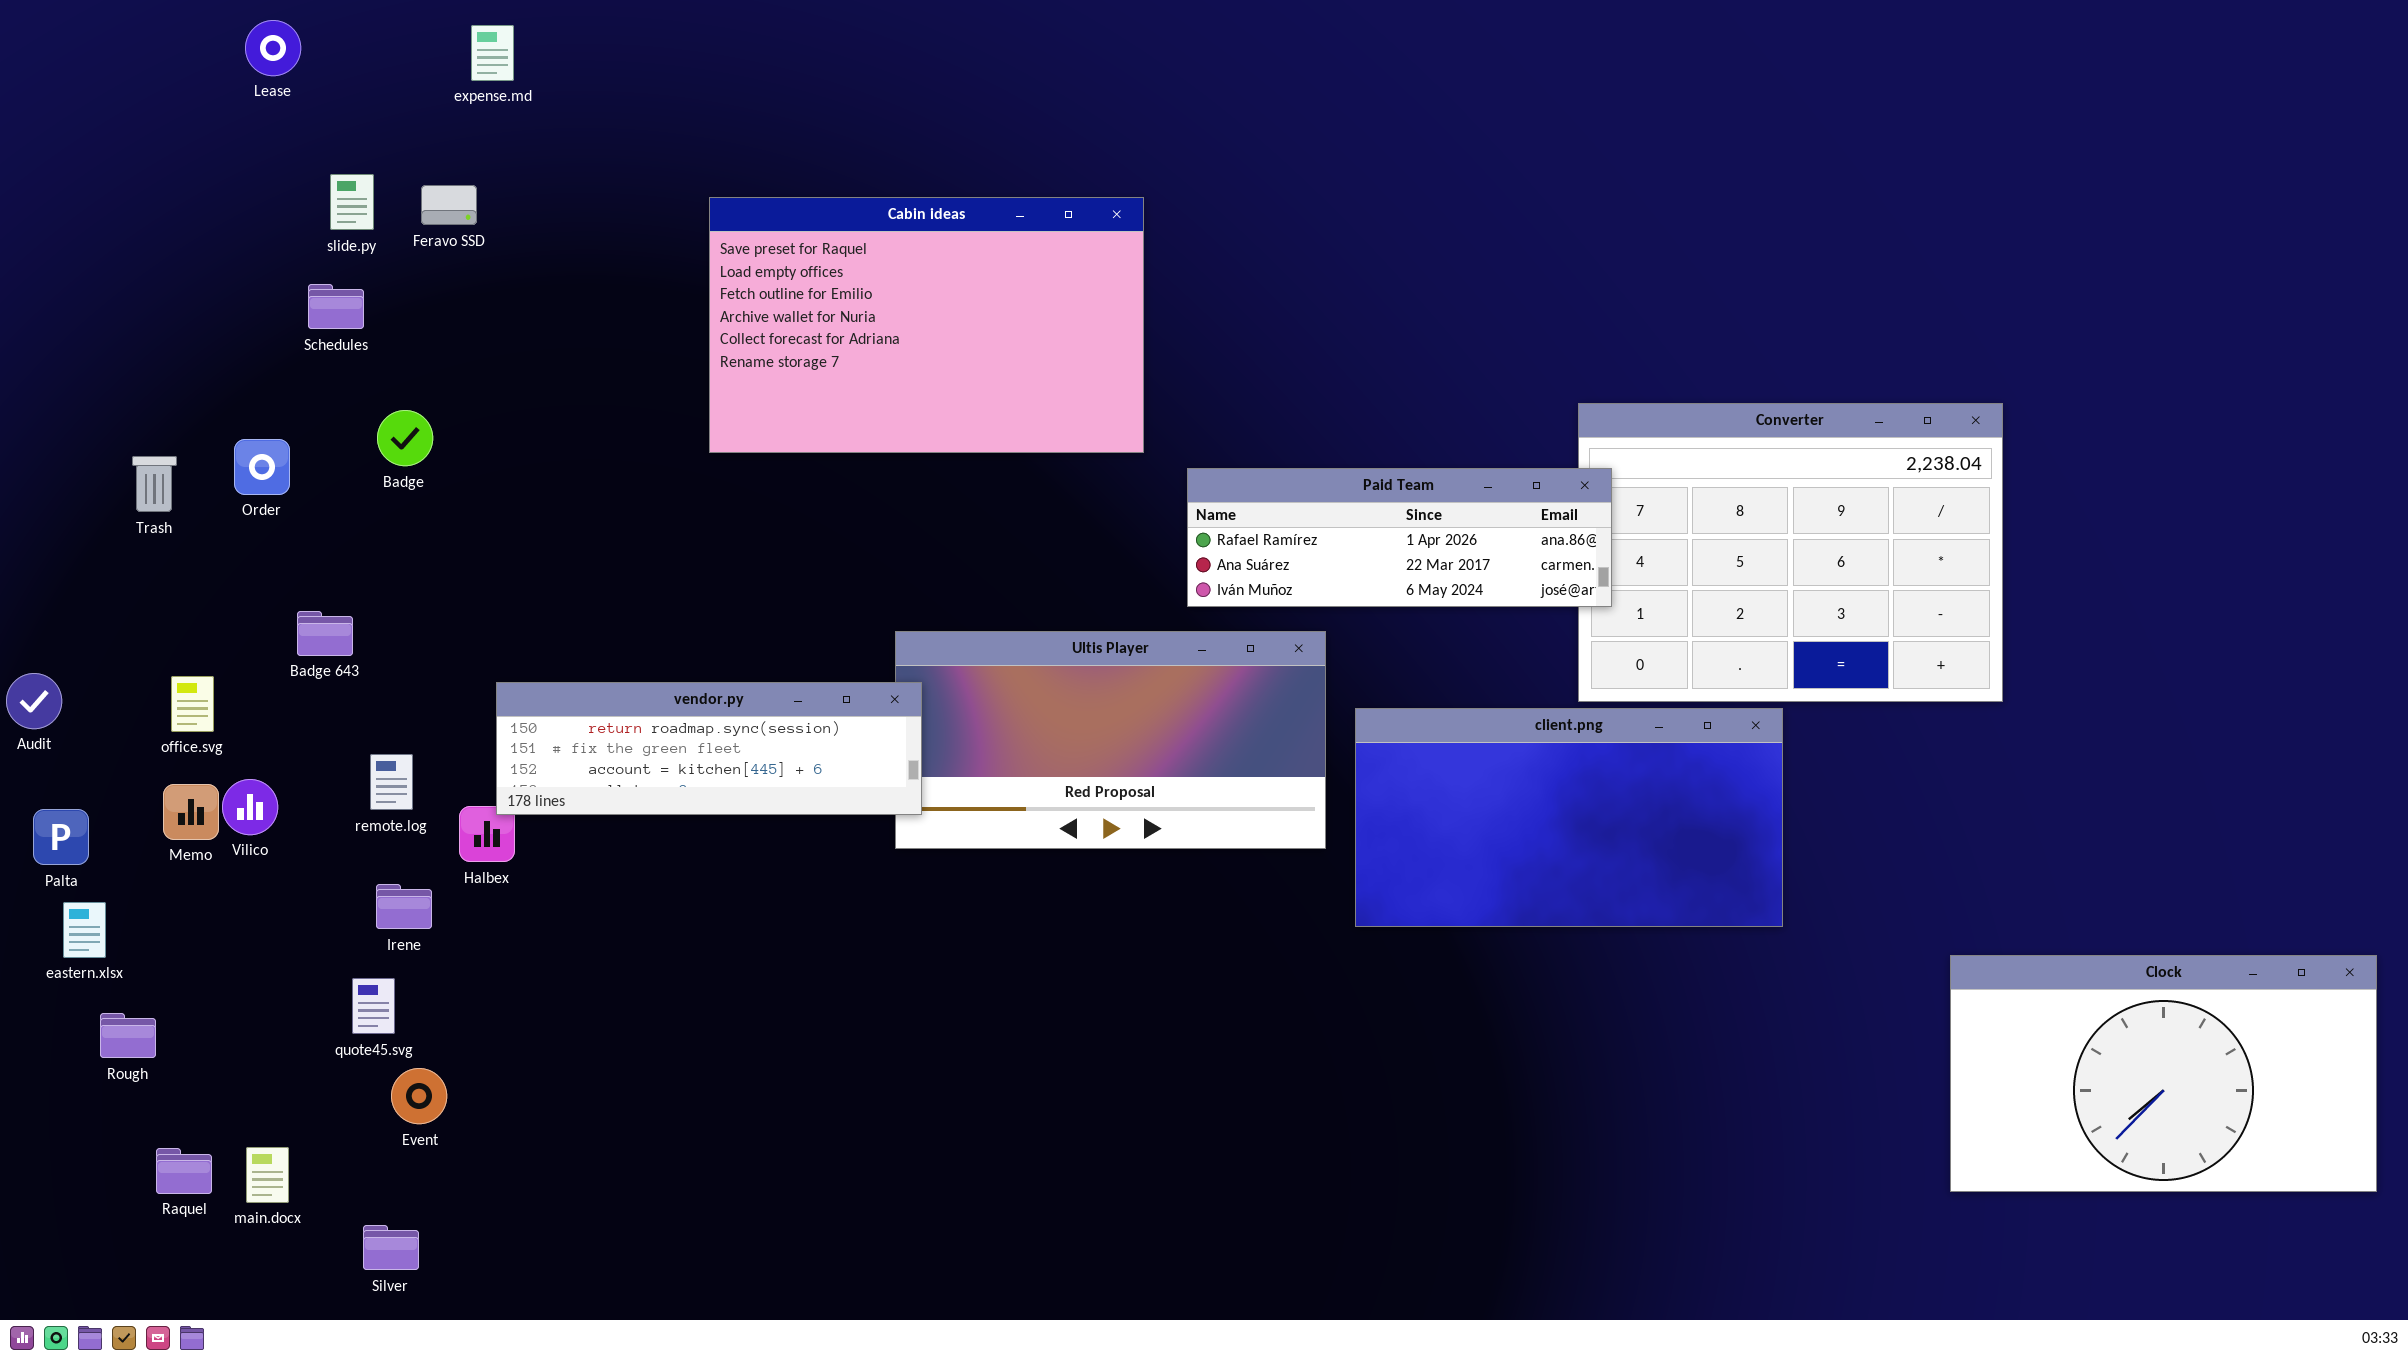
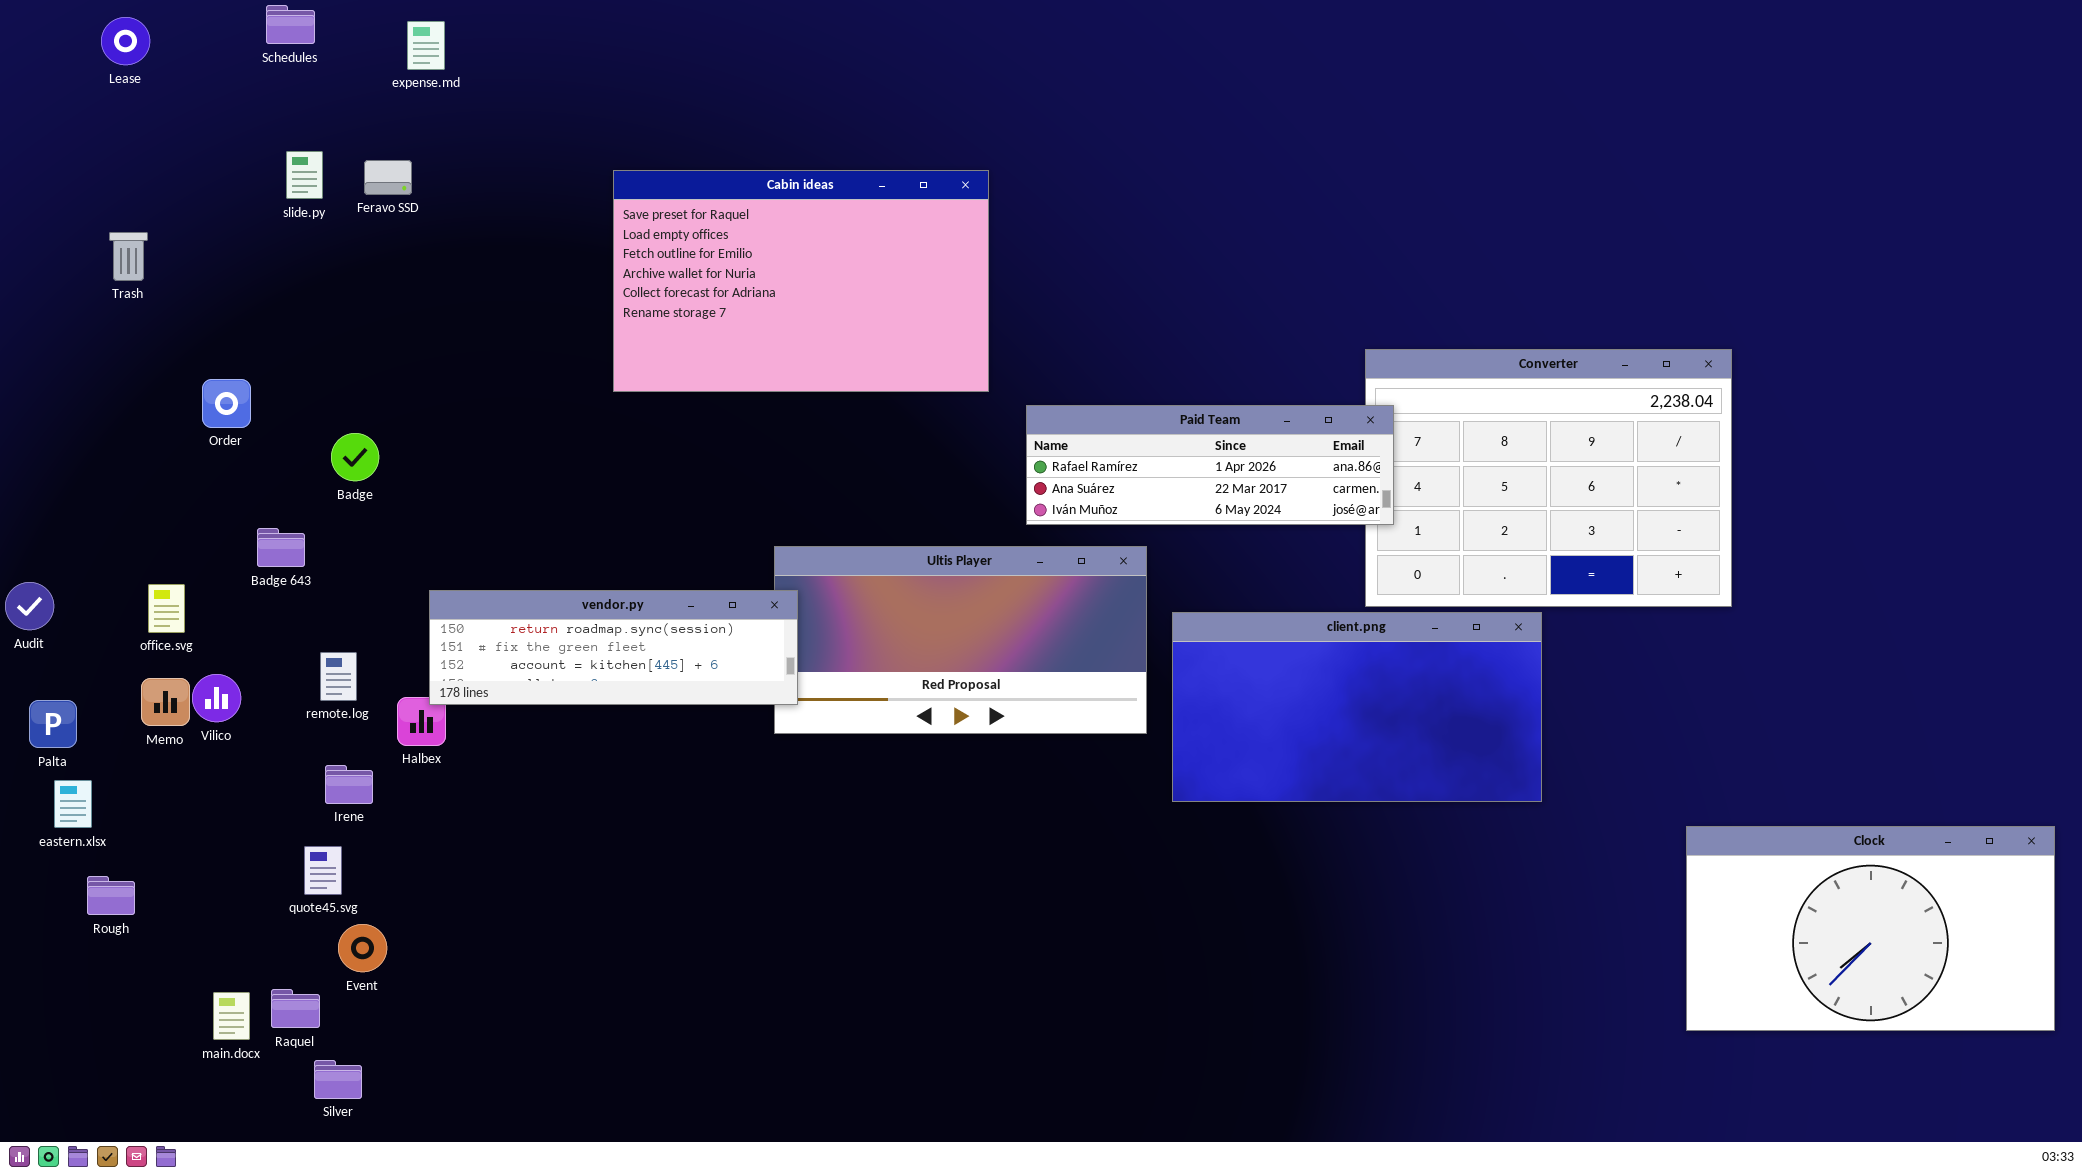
Lease: [245,20,301,76] -> [101,17,150,65], moved
Schedules: [308,284,364,329] -> [266,5,315,44], moved
Badge: [377,410,433,466] -> [331,433,379,481], moved
Trash: [132,456,177,512] -> [109,232,148,281], moved
Raquel: [156,1148,212,1194] -> [271,989,320,1028], moved

